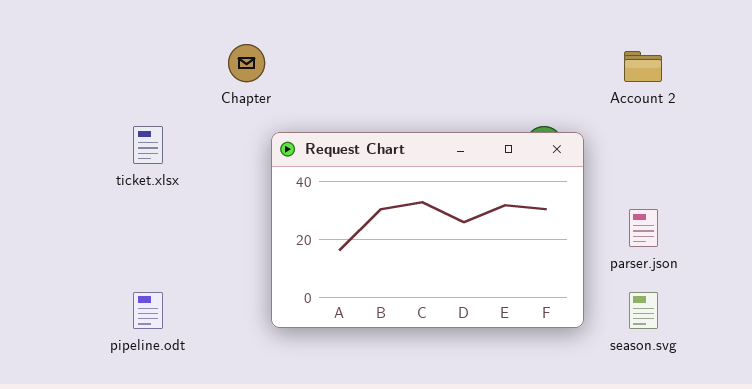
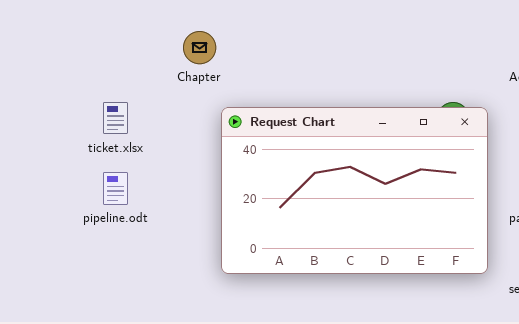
pipeline.odt: [133,292,163,329] -> [103,172,128,205], moved

